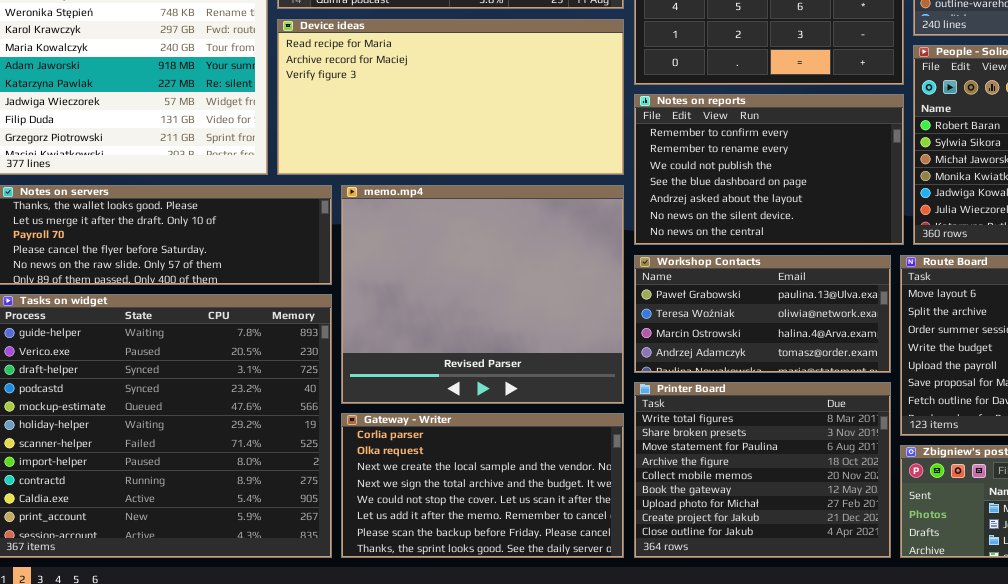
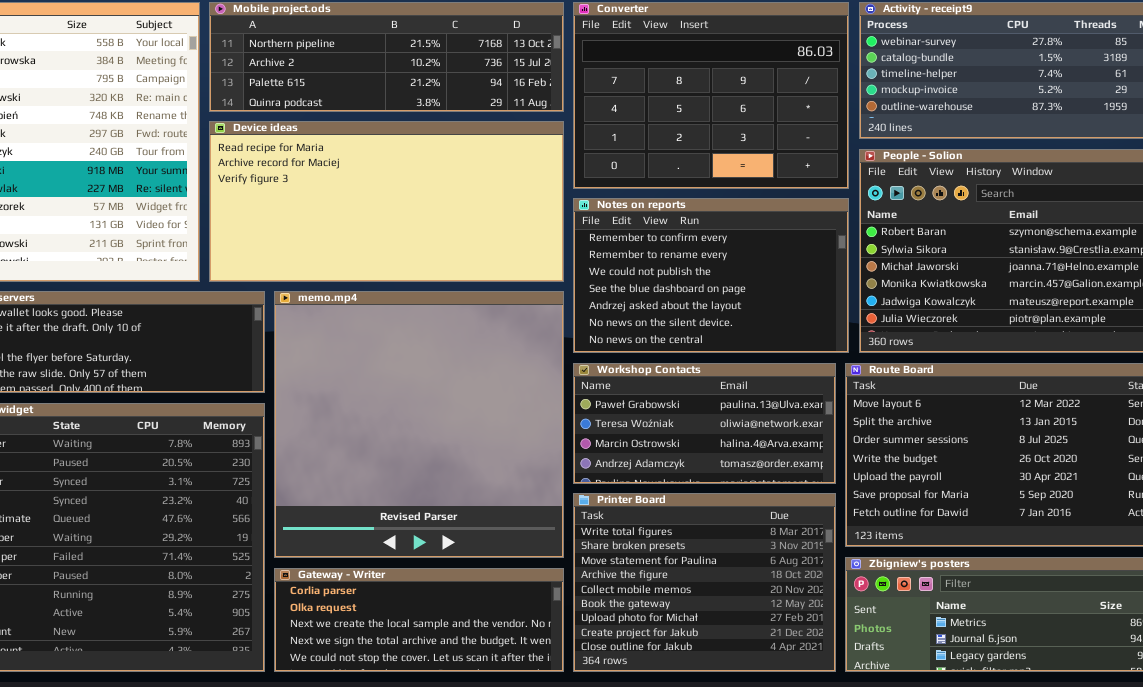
memo.mp4: [341,185,624,404] -> [274,291,564,558], resized
Gateway - Writer: [341,413,624,558] -> [274,568,564,672], resized

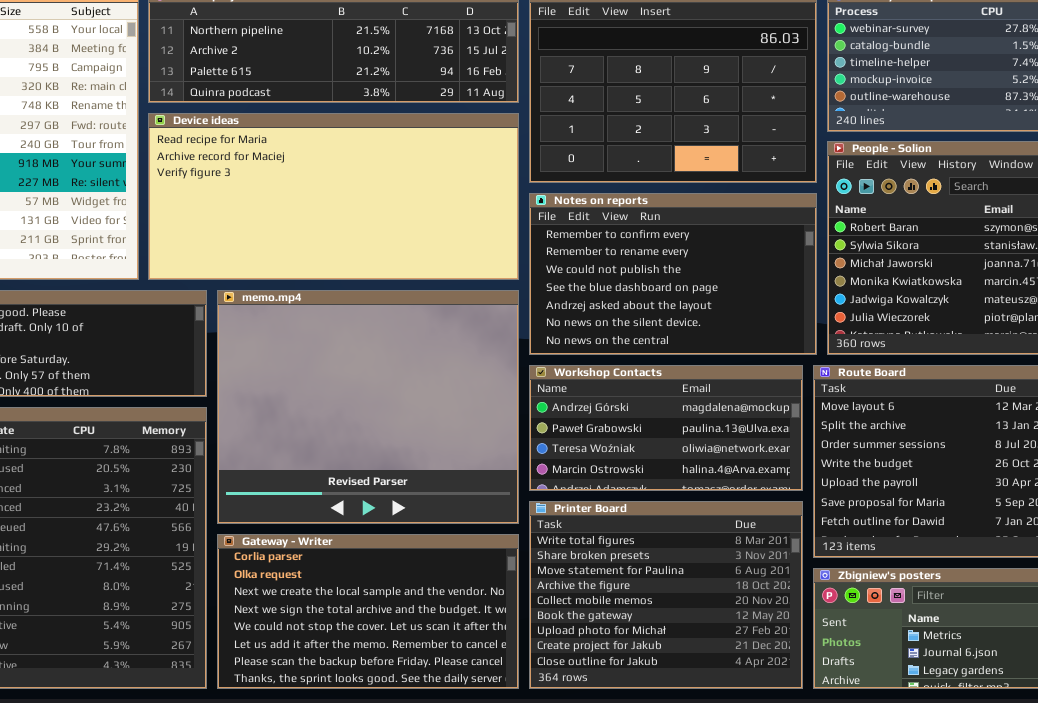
memo.mp4: [274,291,564,558] -> [217,290,519,524], resized
Workshop Contacts: [573,363,836,484] -> [529,365,803,491], scrolled up 1 row
Gateway - Writer: [274,568,564,672] -> [217,534,519,689], resized

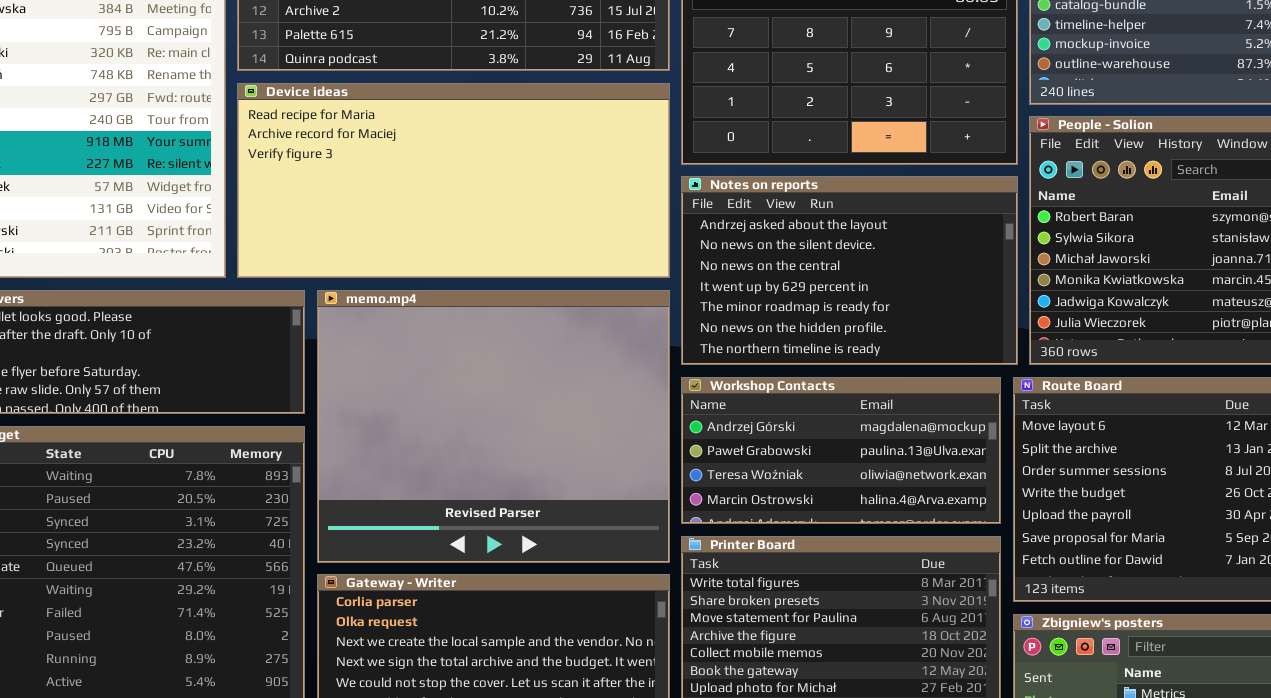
Notes on reports: [529,193,817,355] -> [681,176,1018,365], scrolled down 4 rows

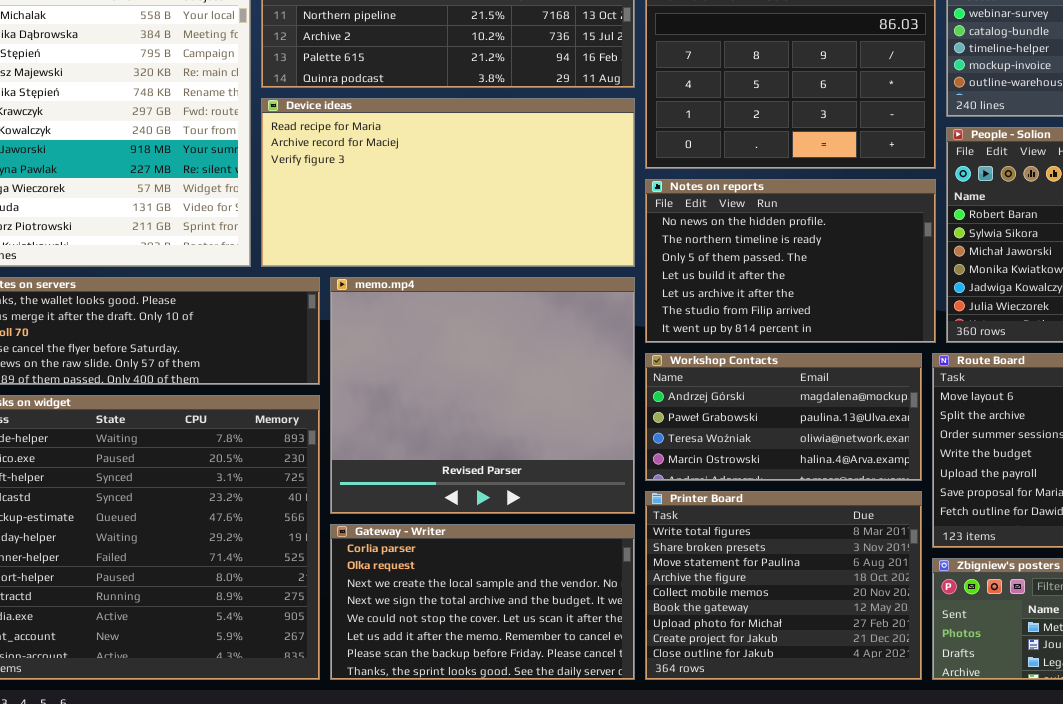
Notes on reports: [681,176,1018,365] -> [645,179,936,343], scrolled down 5 rows

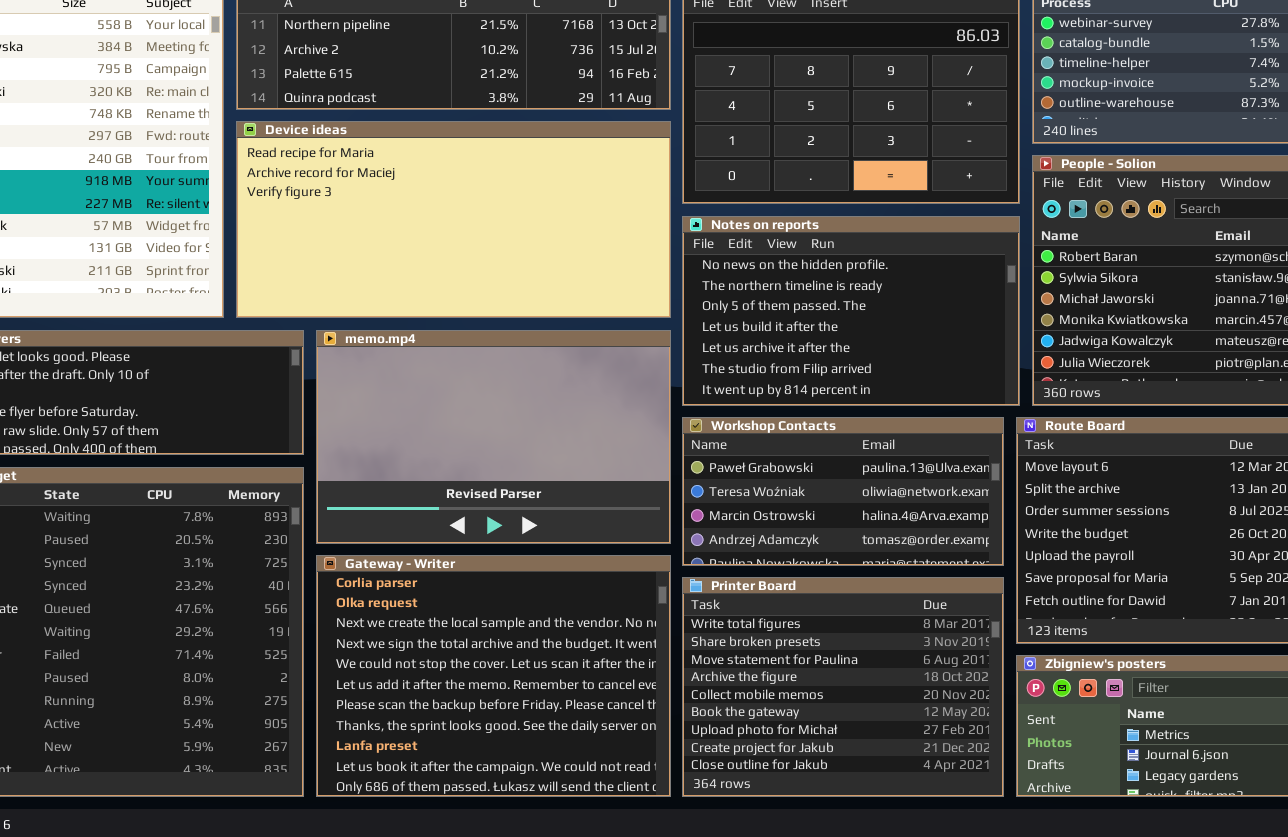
memo.mp4: [330,277,635,514] -> [316,330,671,544], resized
Workshop Contacts: [645,353,922,481] -> [682,417,1004,566], scrolled down 1 row
Gateway - Writer: [330,524,635,680] -> [316,555,671,797], resized

